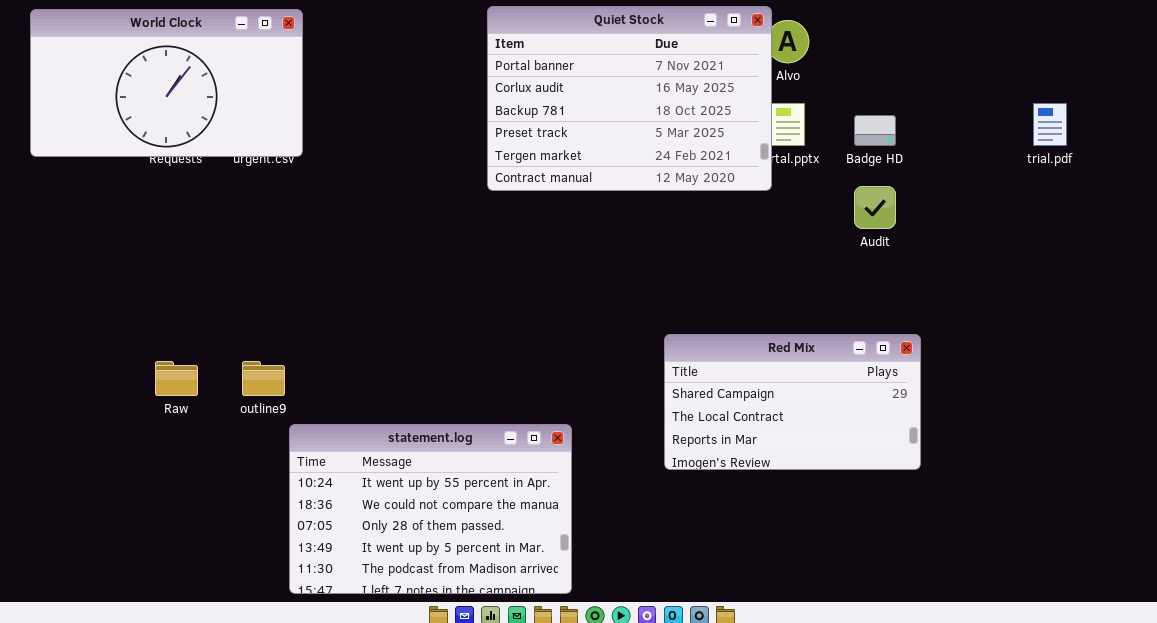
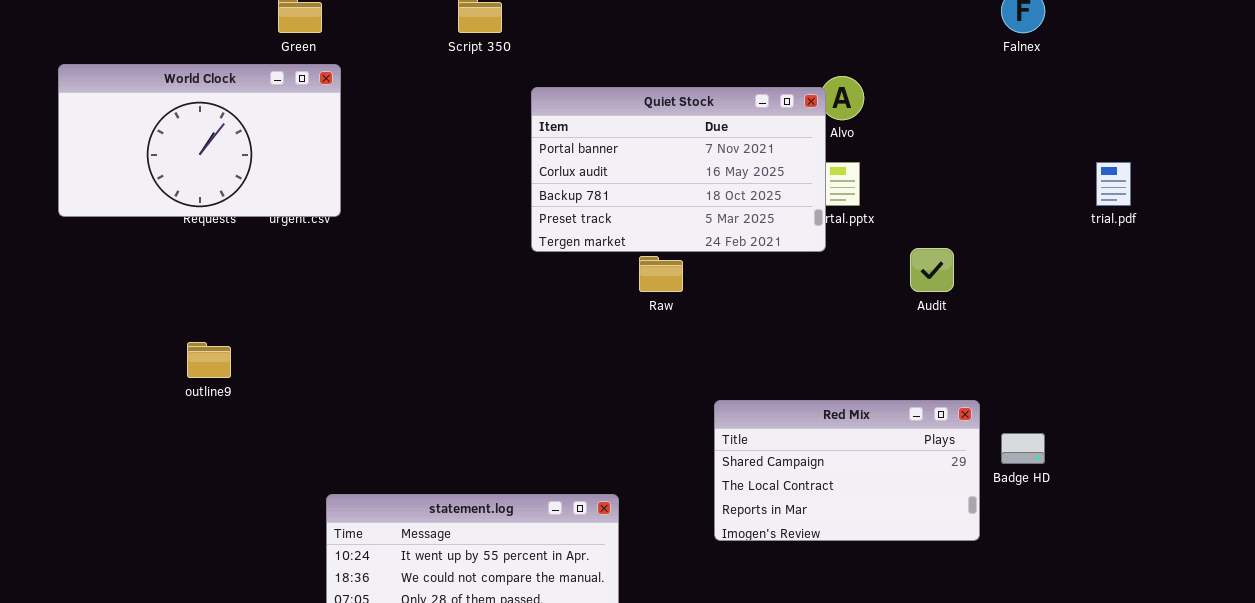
Quiet Stock: [487,6,772,191] -> [531,87,826,252], resized
Badge HD: [854,115,896,146] -> [1001,433,1045,464], moved
Raw: [155,361,198,396] -> [639,256,683,292], moved
outline9: [242,361,285,396] -> [187,342,231,378], moved

